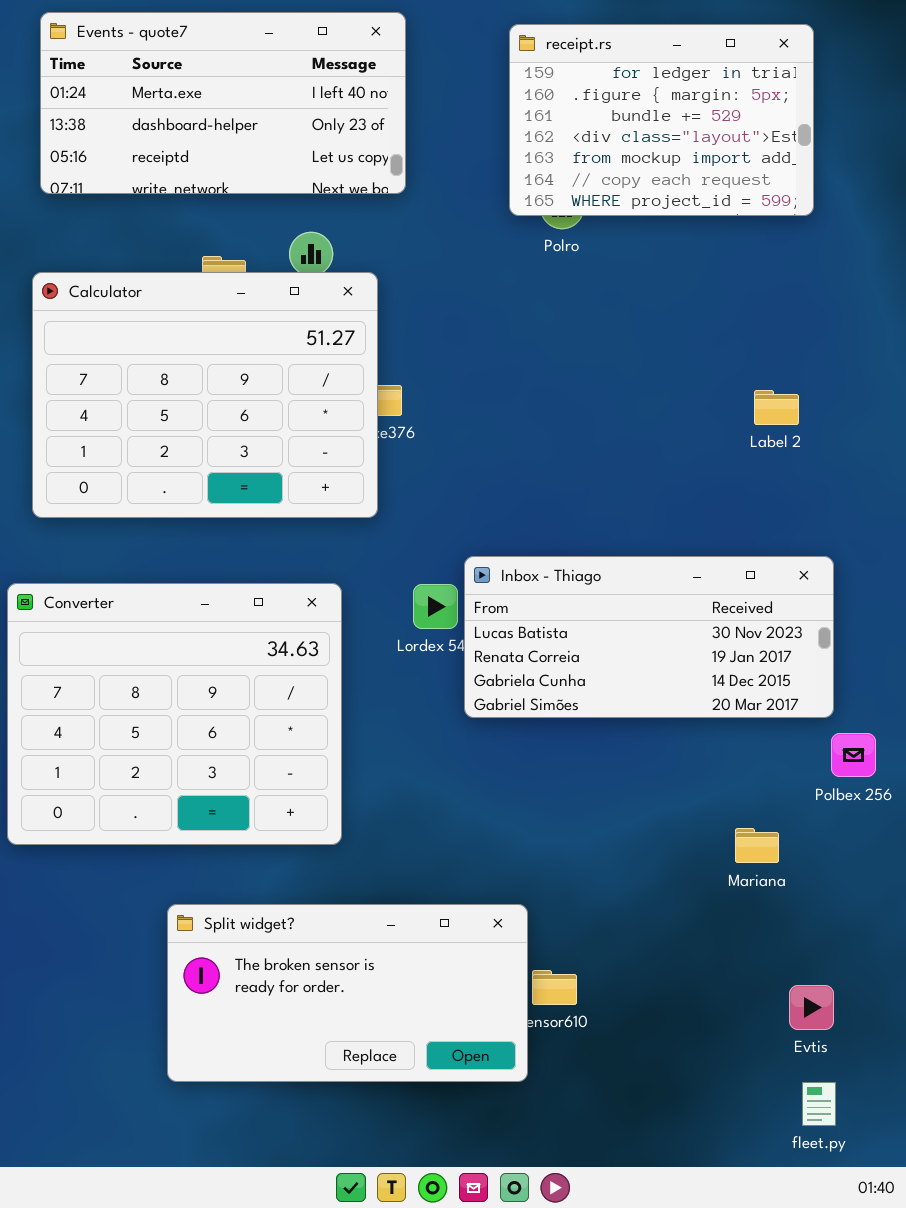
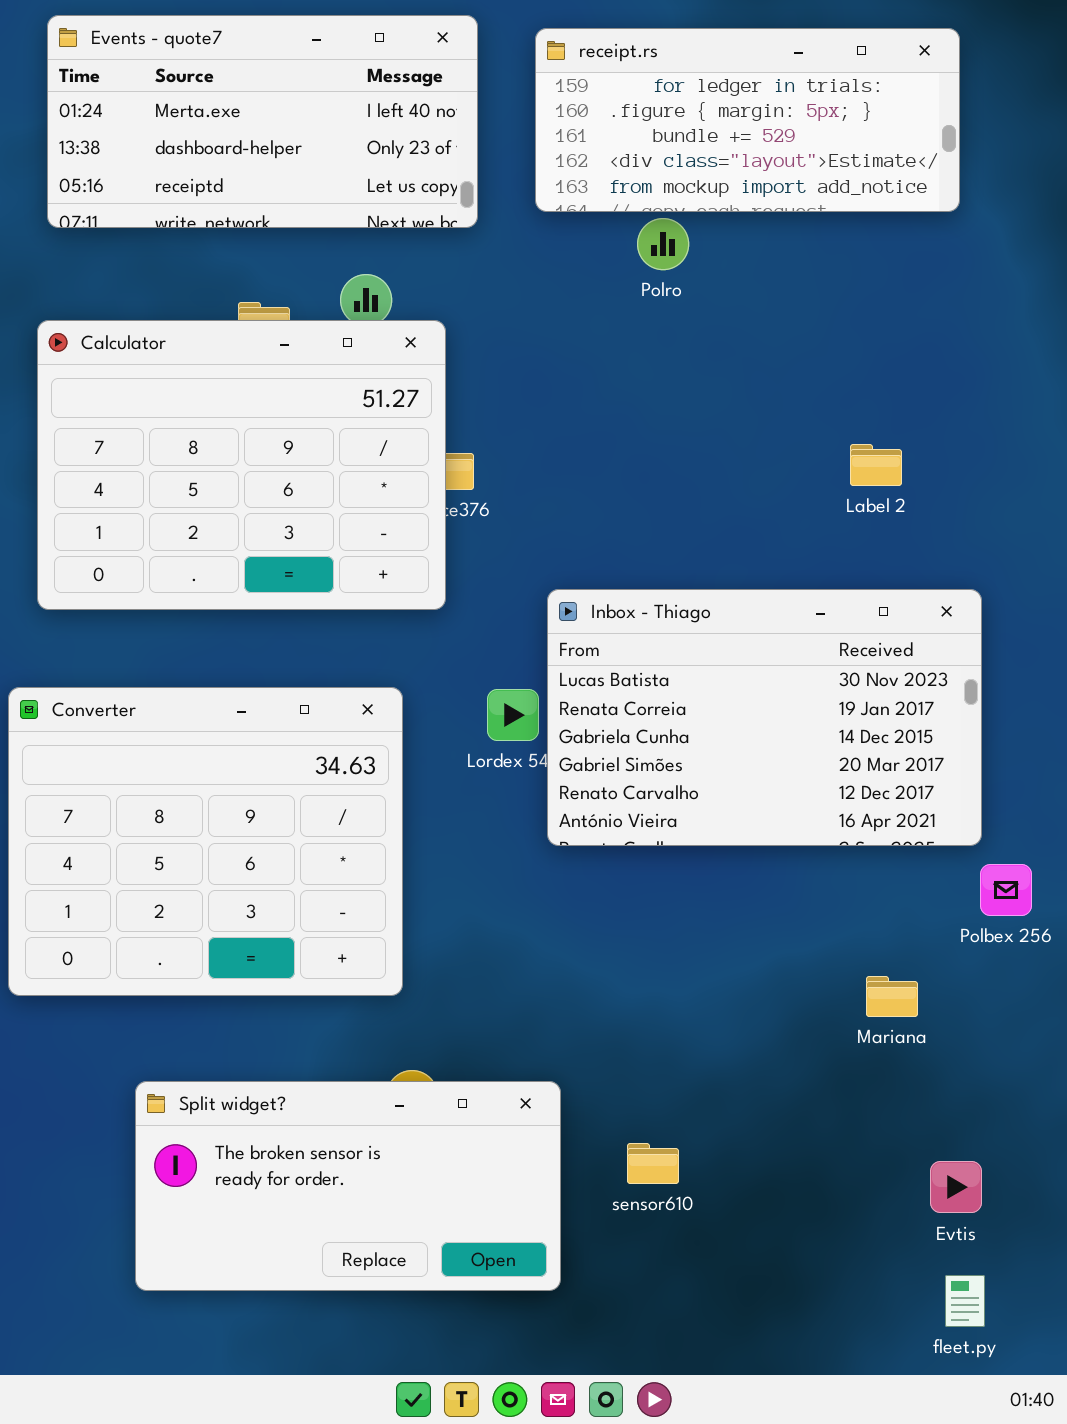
receipt.rs: [509,24,814,216] -> [535,28,960,212], resized
Label 2: [754,390,799,425] -> [850,444,902,486], moved
Inbox - Thiago: [464,556,834,718] -> [547,589,982,846], resized
Split widget?: [167,904,528,1082] -> [135,1081,561,1291], moved

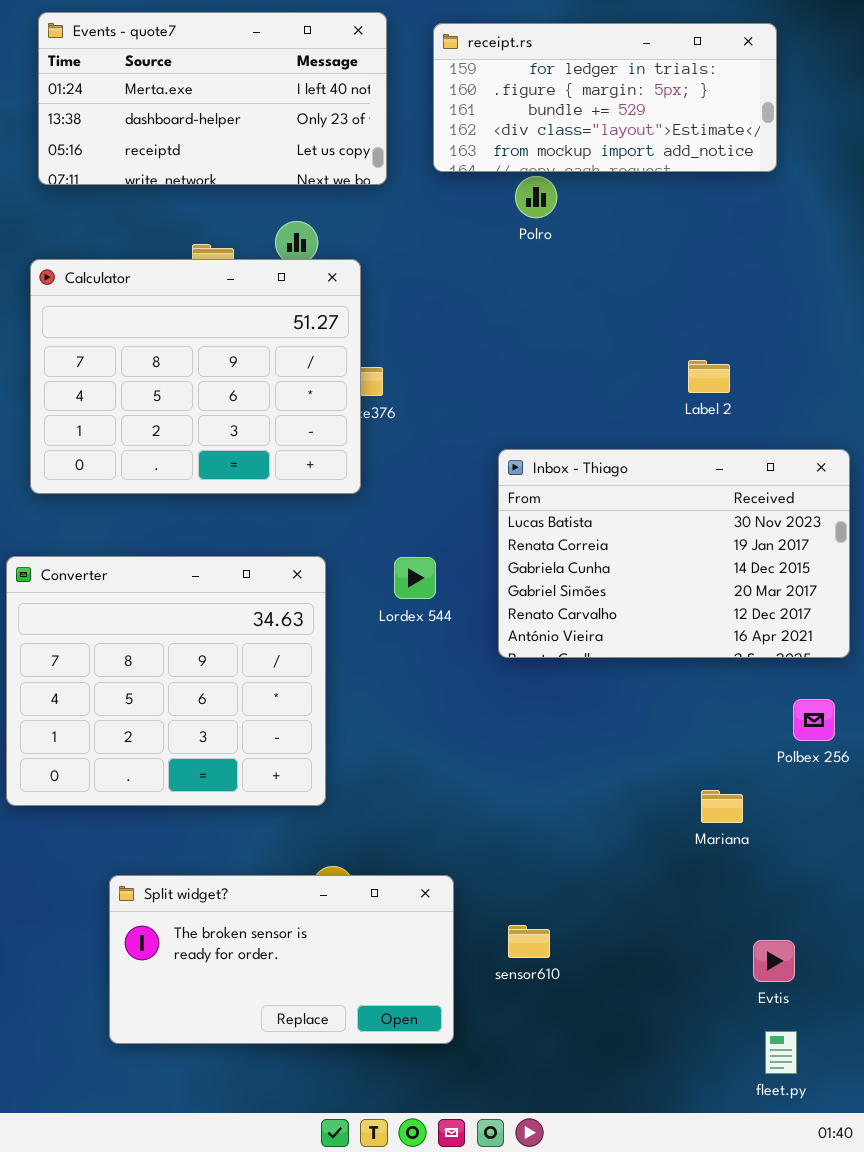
Inbox - Thiago: [547,589,982,846] -> [498,449,850,658], moved

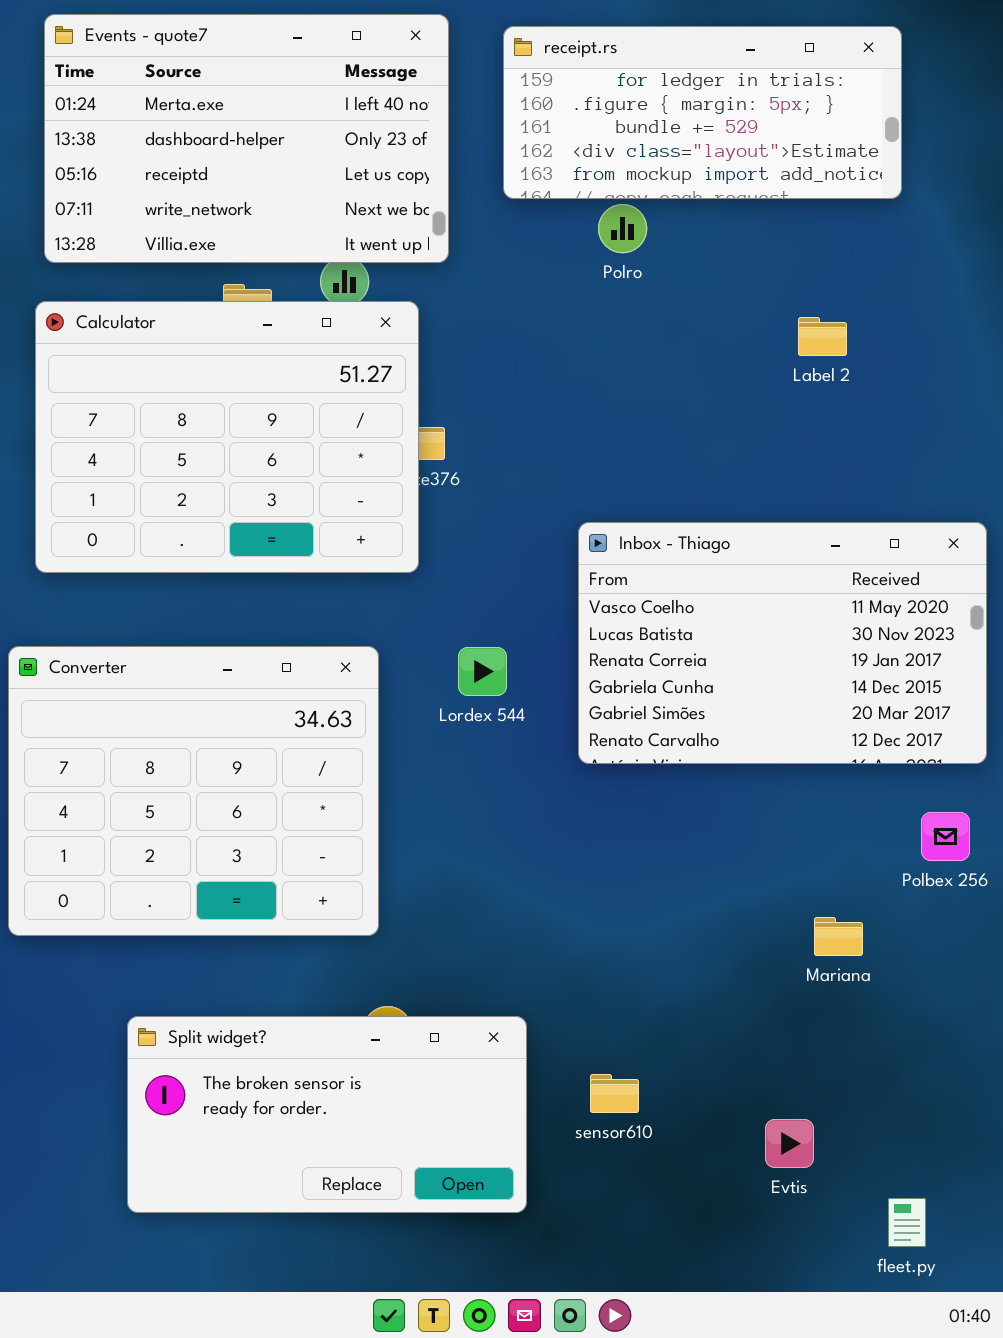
Events - quote7: [38,12,387,185] -> [44,14,449,263], resized
Label 2: [688,360,730,393] -> [798,317,847,356], moved
Inbox - Thiago: [498,449,850,658] -> [578,522,987,764], scrolled up 1 row
Evtis: [753,940,795,982] -> [765,1119,814,1168], moved

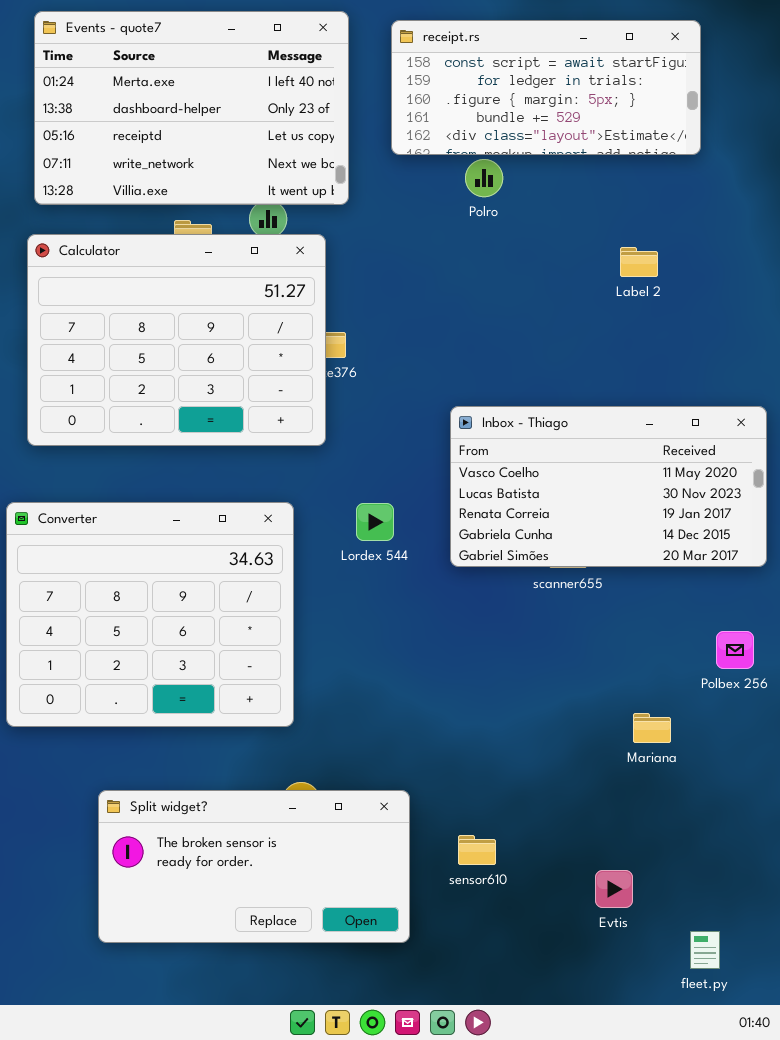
receipt.rs: [503,26,902,199] -> [391,20,701,155], scrolled up 1 row
Inbox - Thiago: [578,522,987,764] -> [450,406,767,567], resized

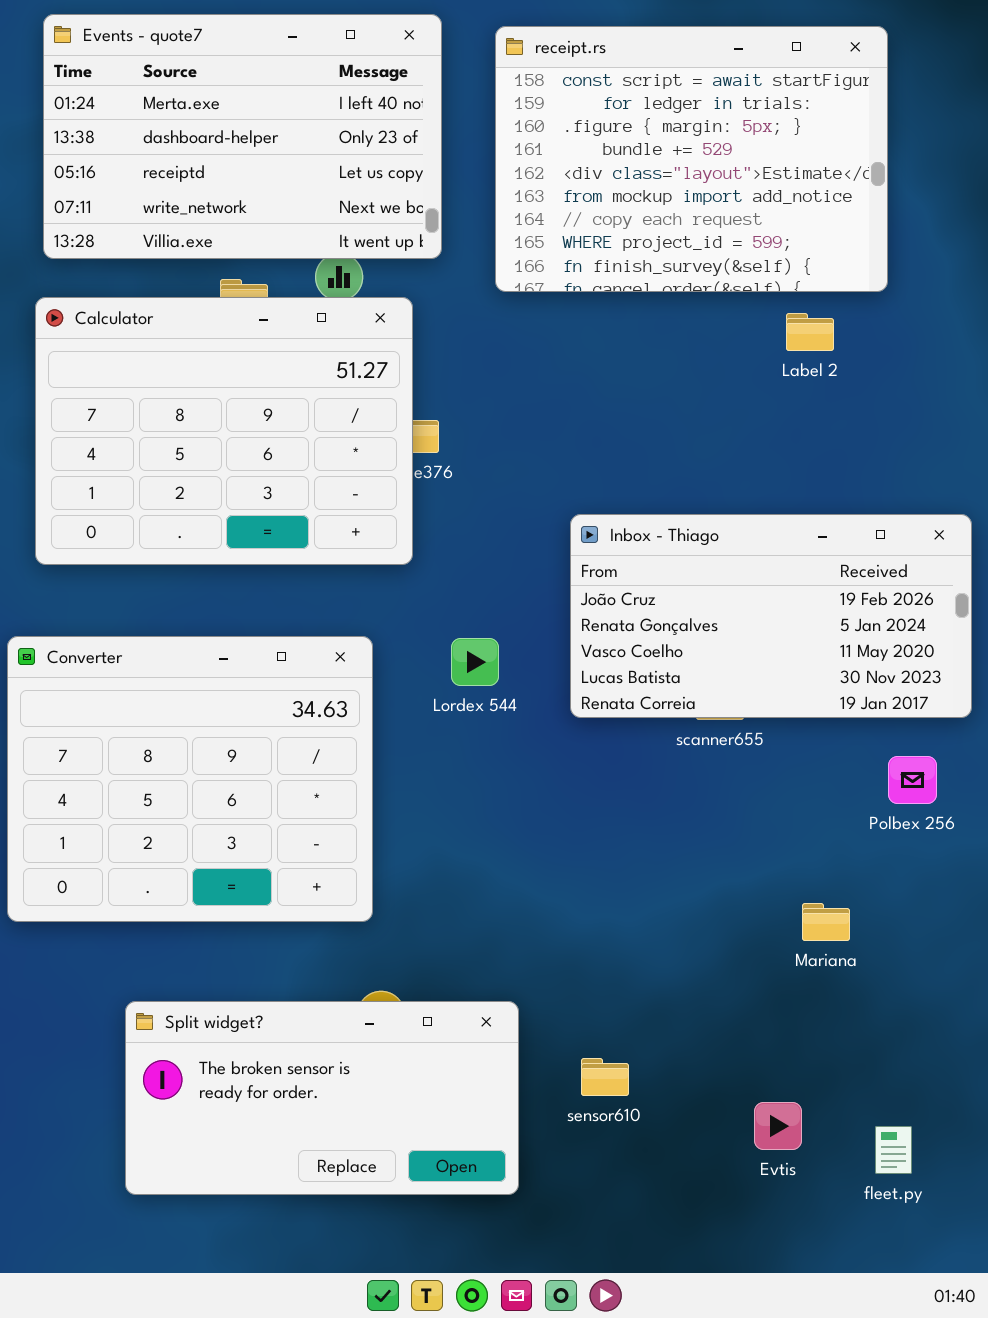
receipt.rs: [391,20,701,155] -> [495,26,888,292], resized
Inbox - Thiago: [450,406,767,567] -> [570,514,972,718], scrolled up 2 rows
Polbex 256: [716,631,754,669] -> [888,756,937,804], moved
fleet.py: [690,931,720,969] -> [875,1126,912,1174], moved

